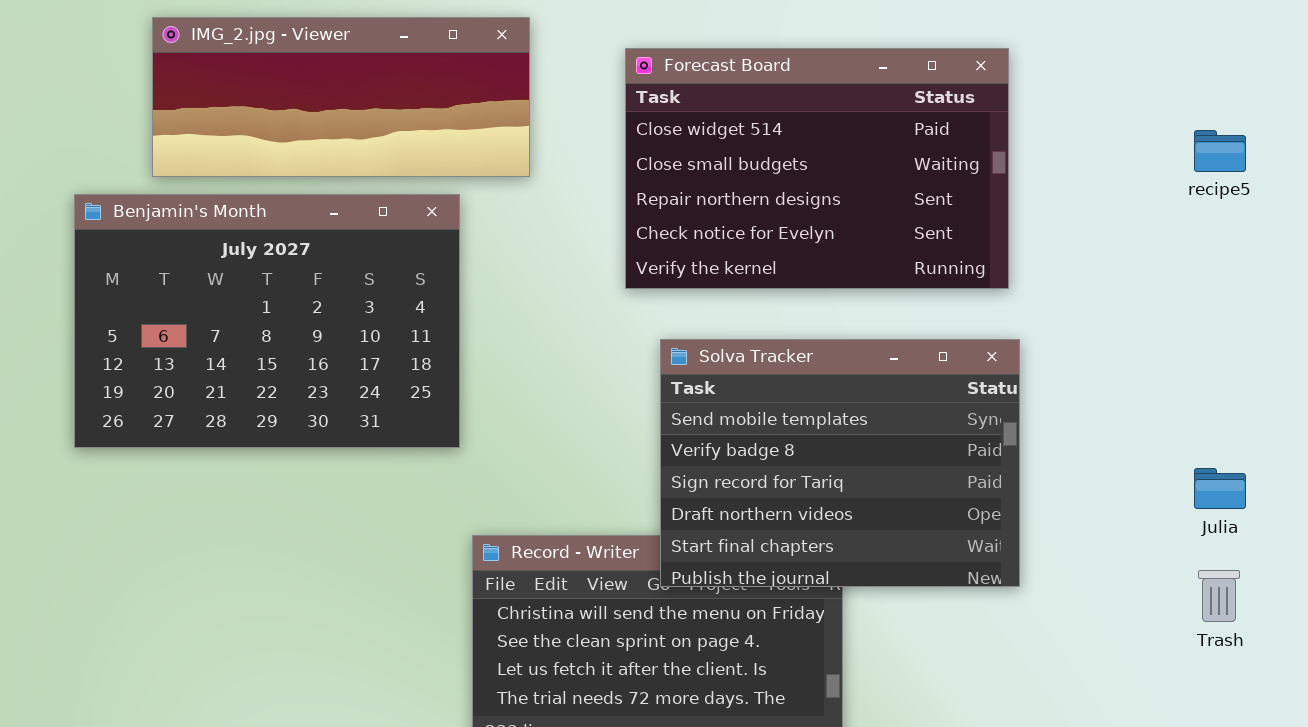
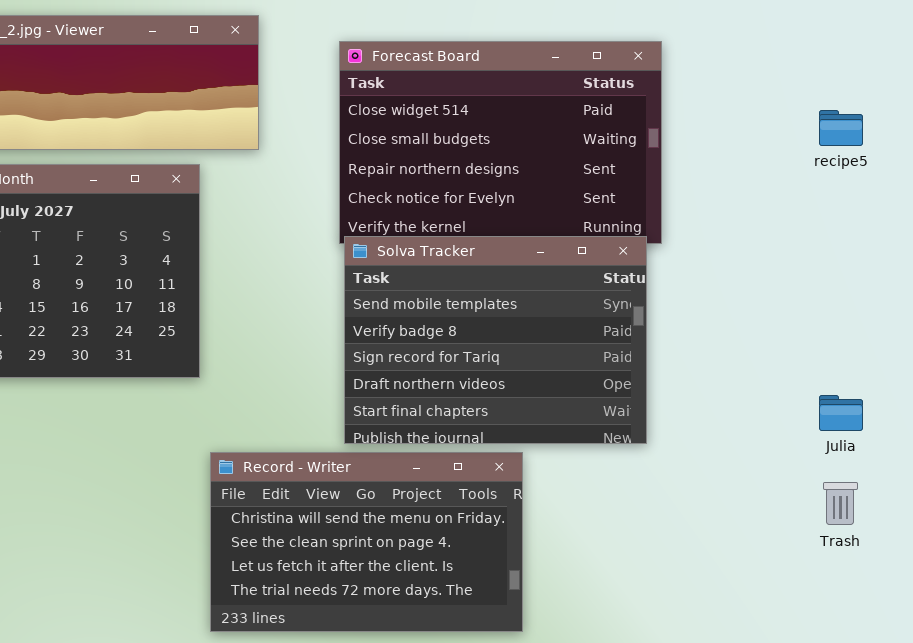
Solva Tracker: [660,339,1020,587] -> [344,236,647,444], moved

